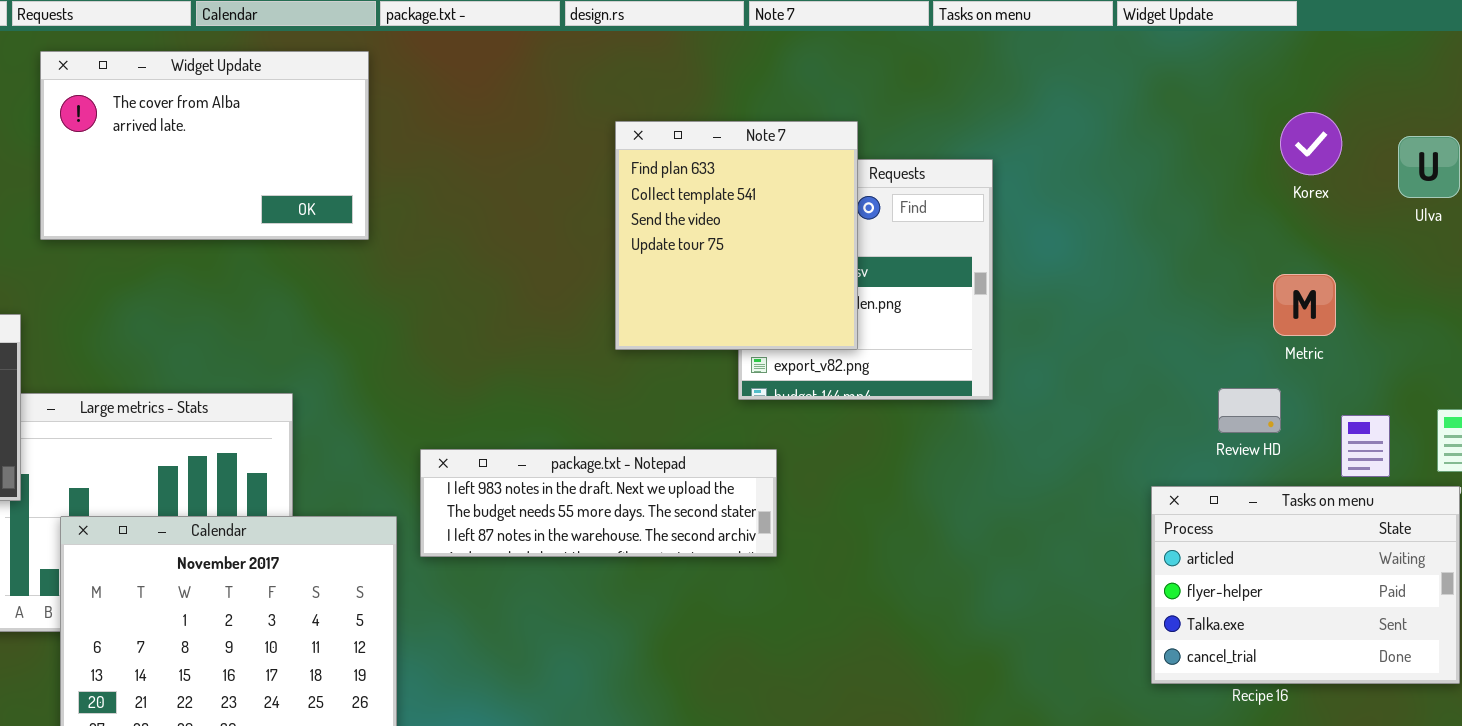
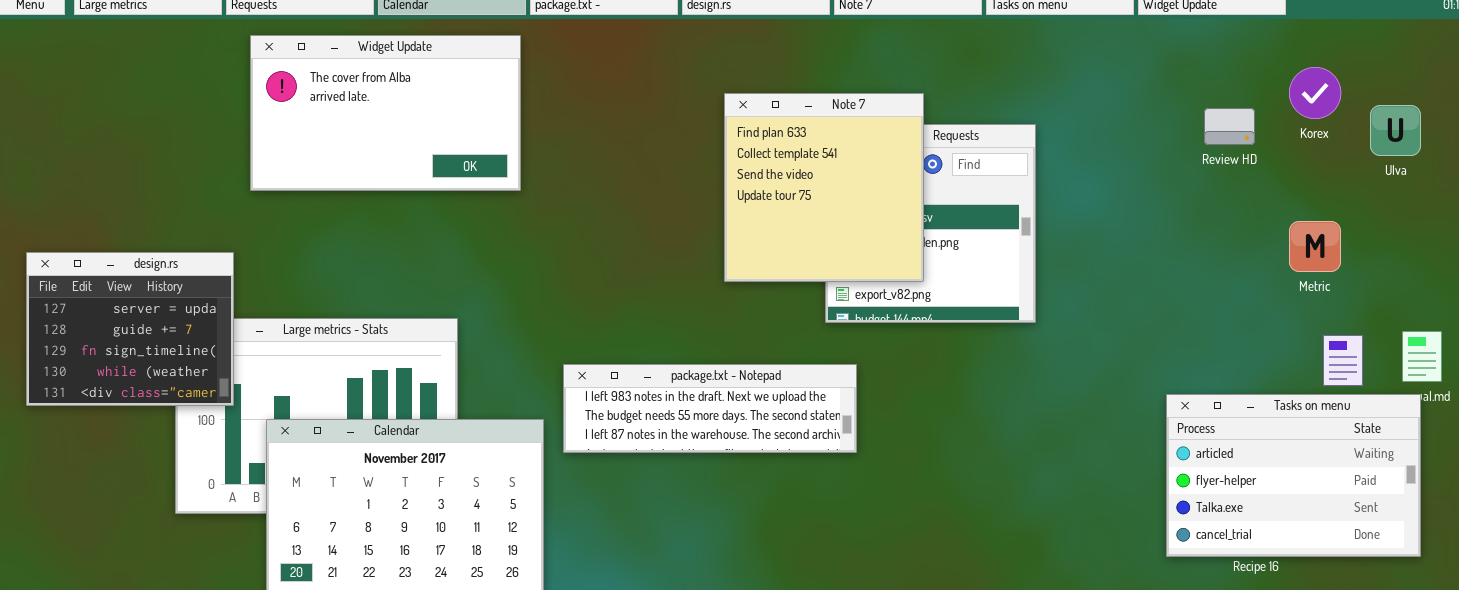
Korex: [1280,112,1342,175] -> [1289,67,1341,119], moved
Metric: [1273,274,1336,336] -> [1289,221,1341,272], moved
Review HD: [1218,388,1281,433] -> [1204,108,1255,145], moved

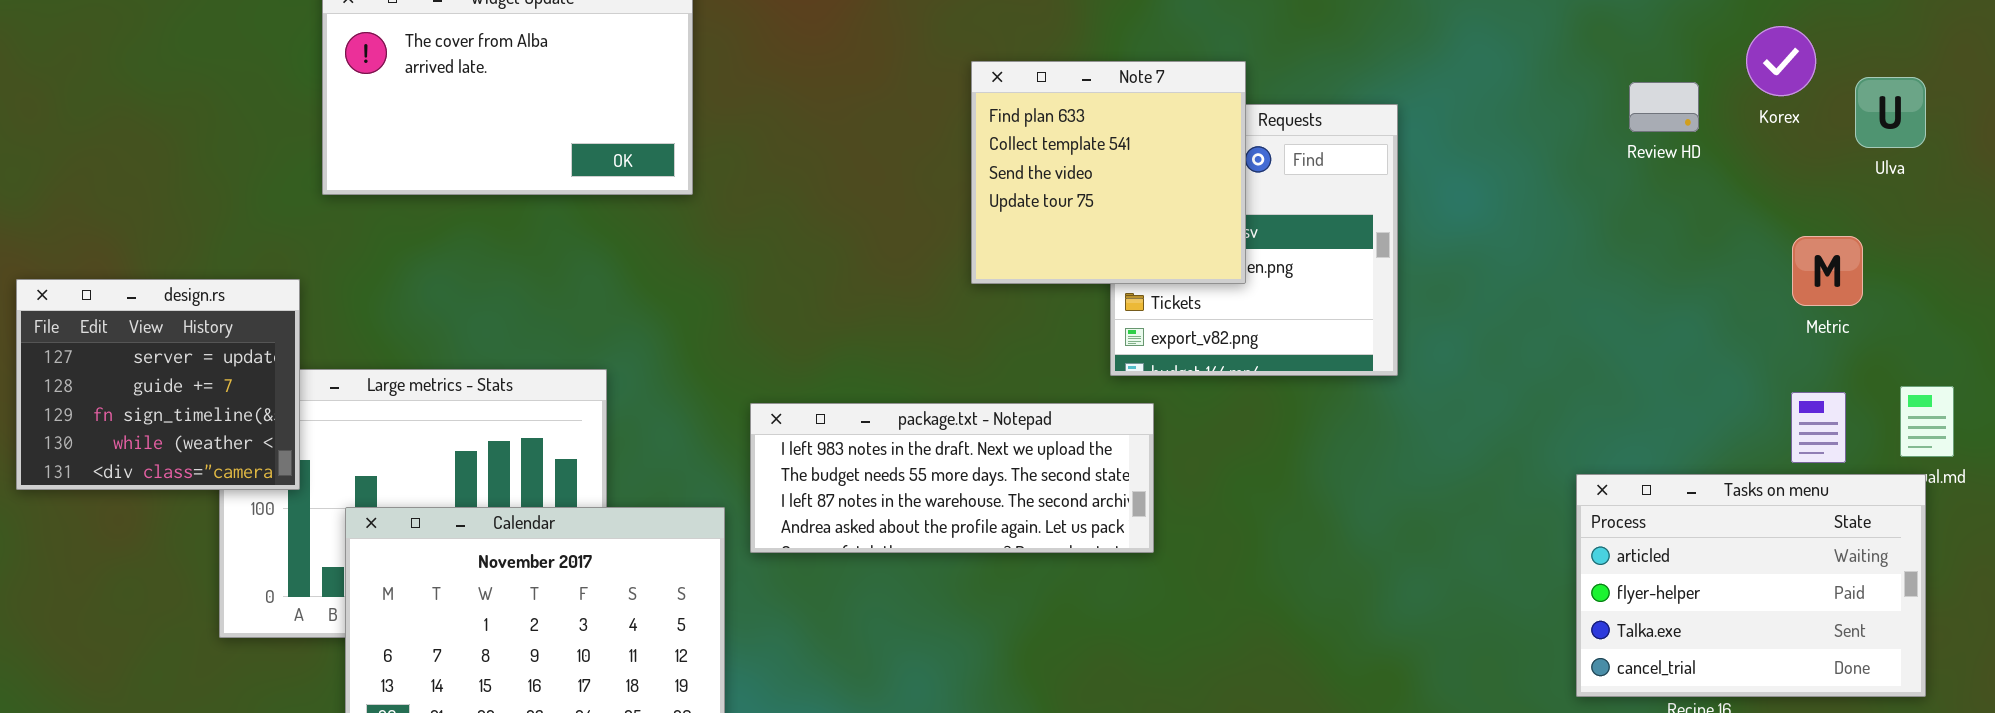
Note 7: [724,93,924,282] -> [971,61,1246,284], resized
Metric: [1289,221,1341,272] -> [1792,236,1863,306], moved
package.txt - Notepad: [563,364,857,453] -> [750,403,1154,553], resized

